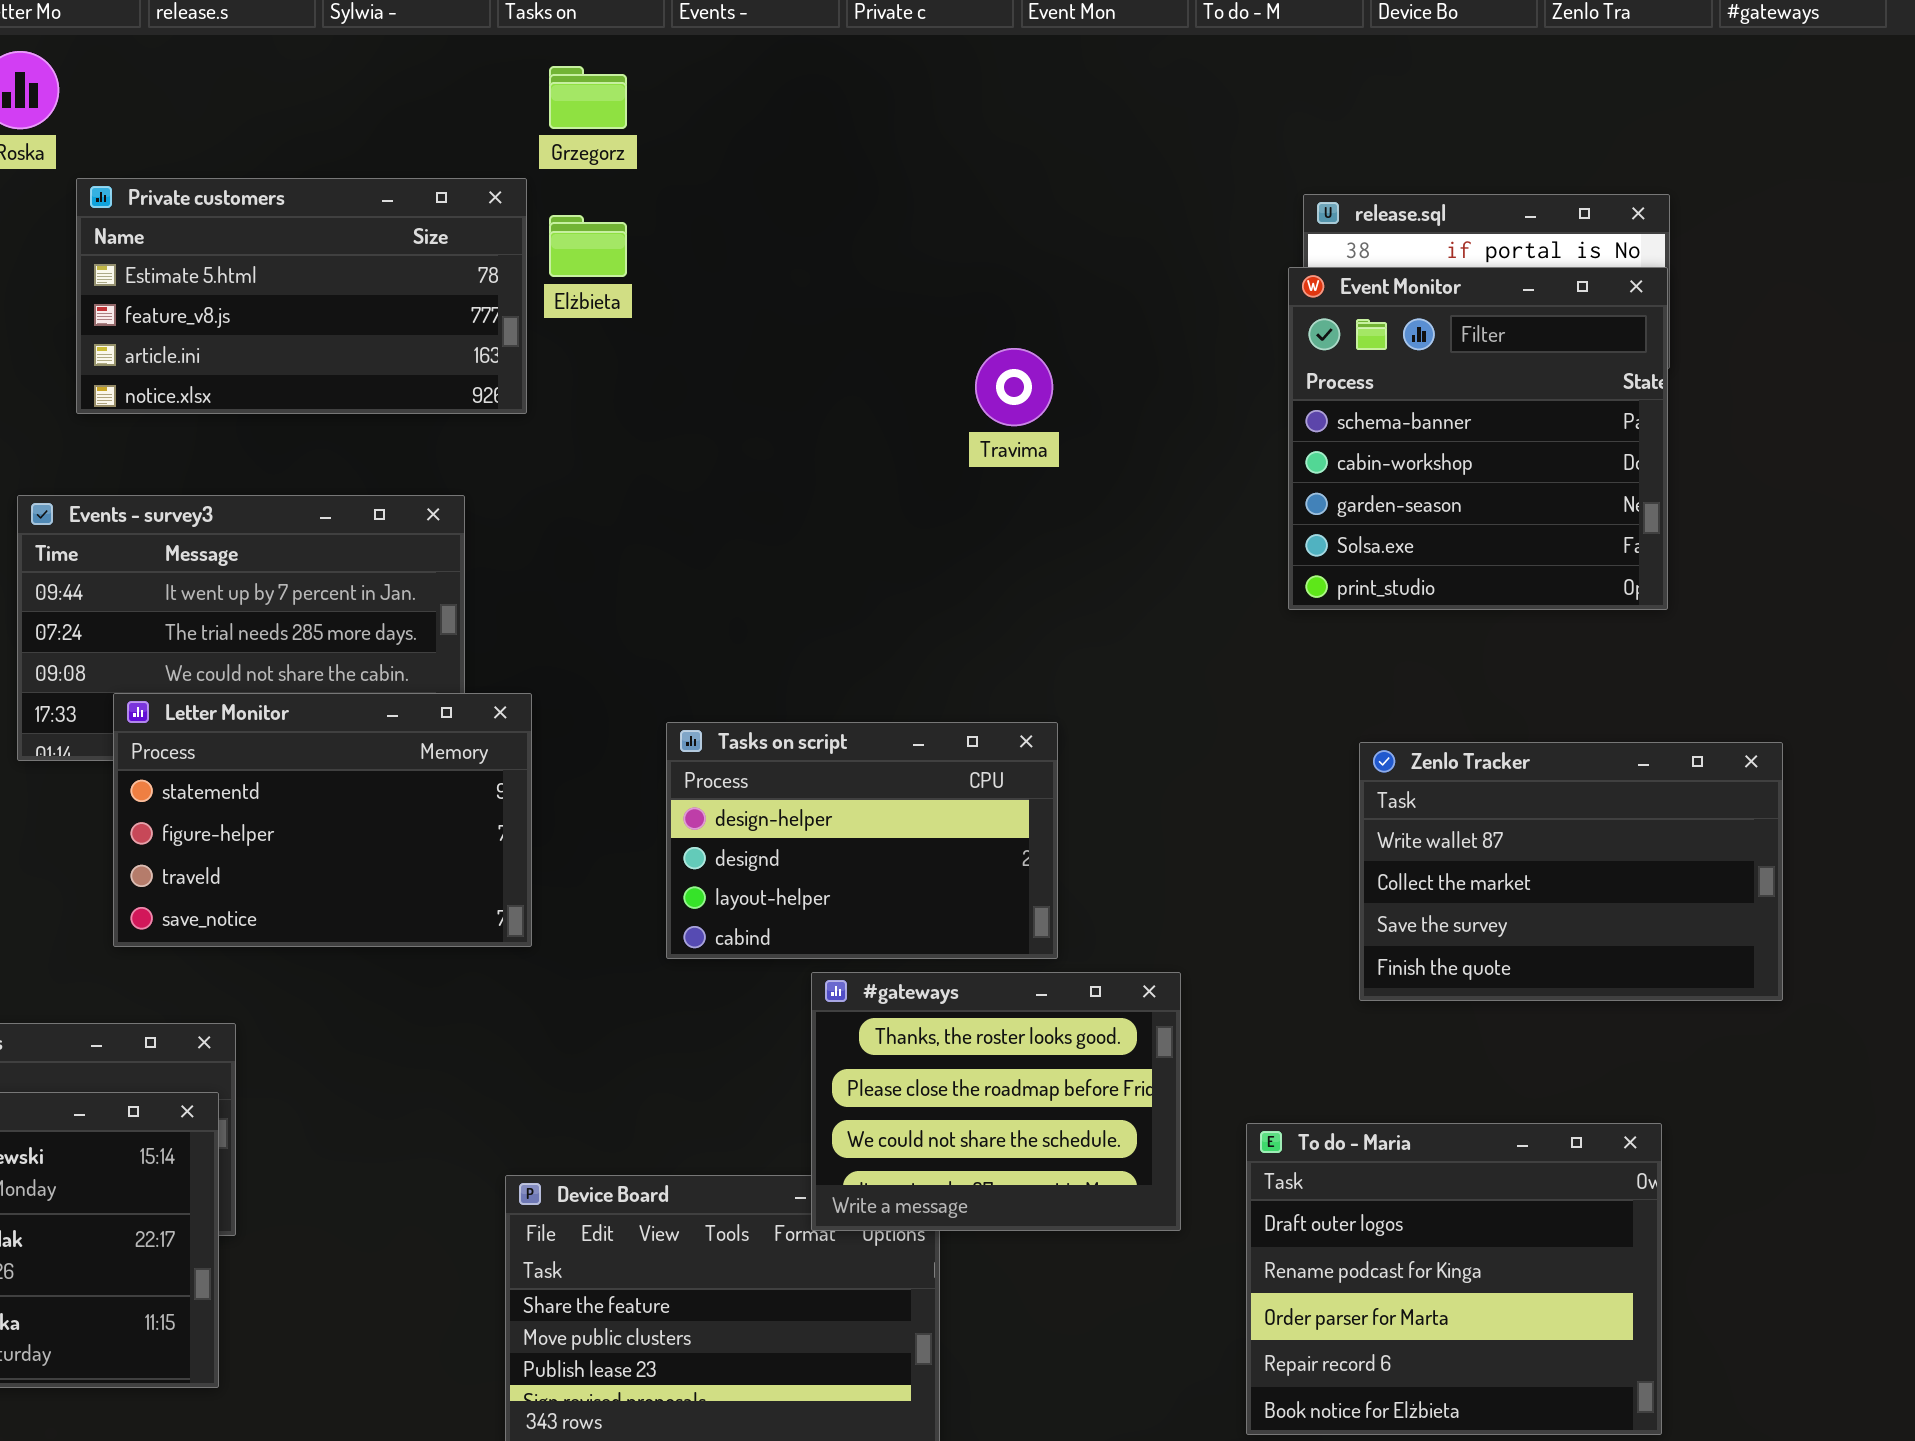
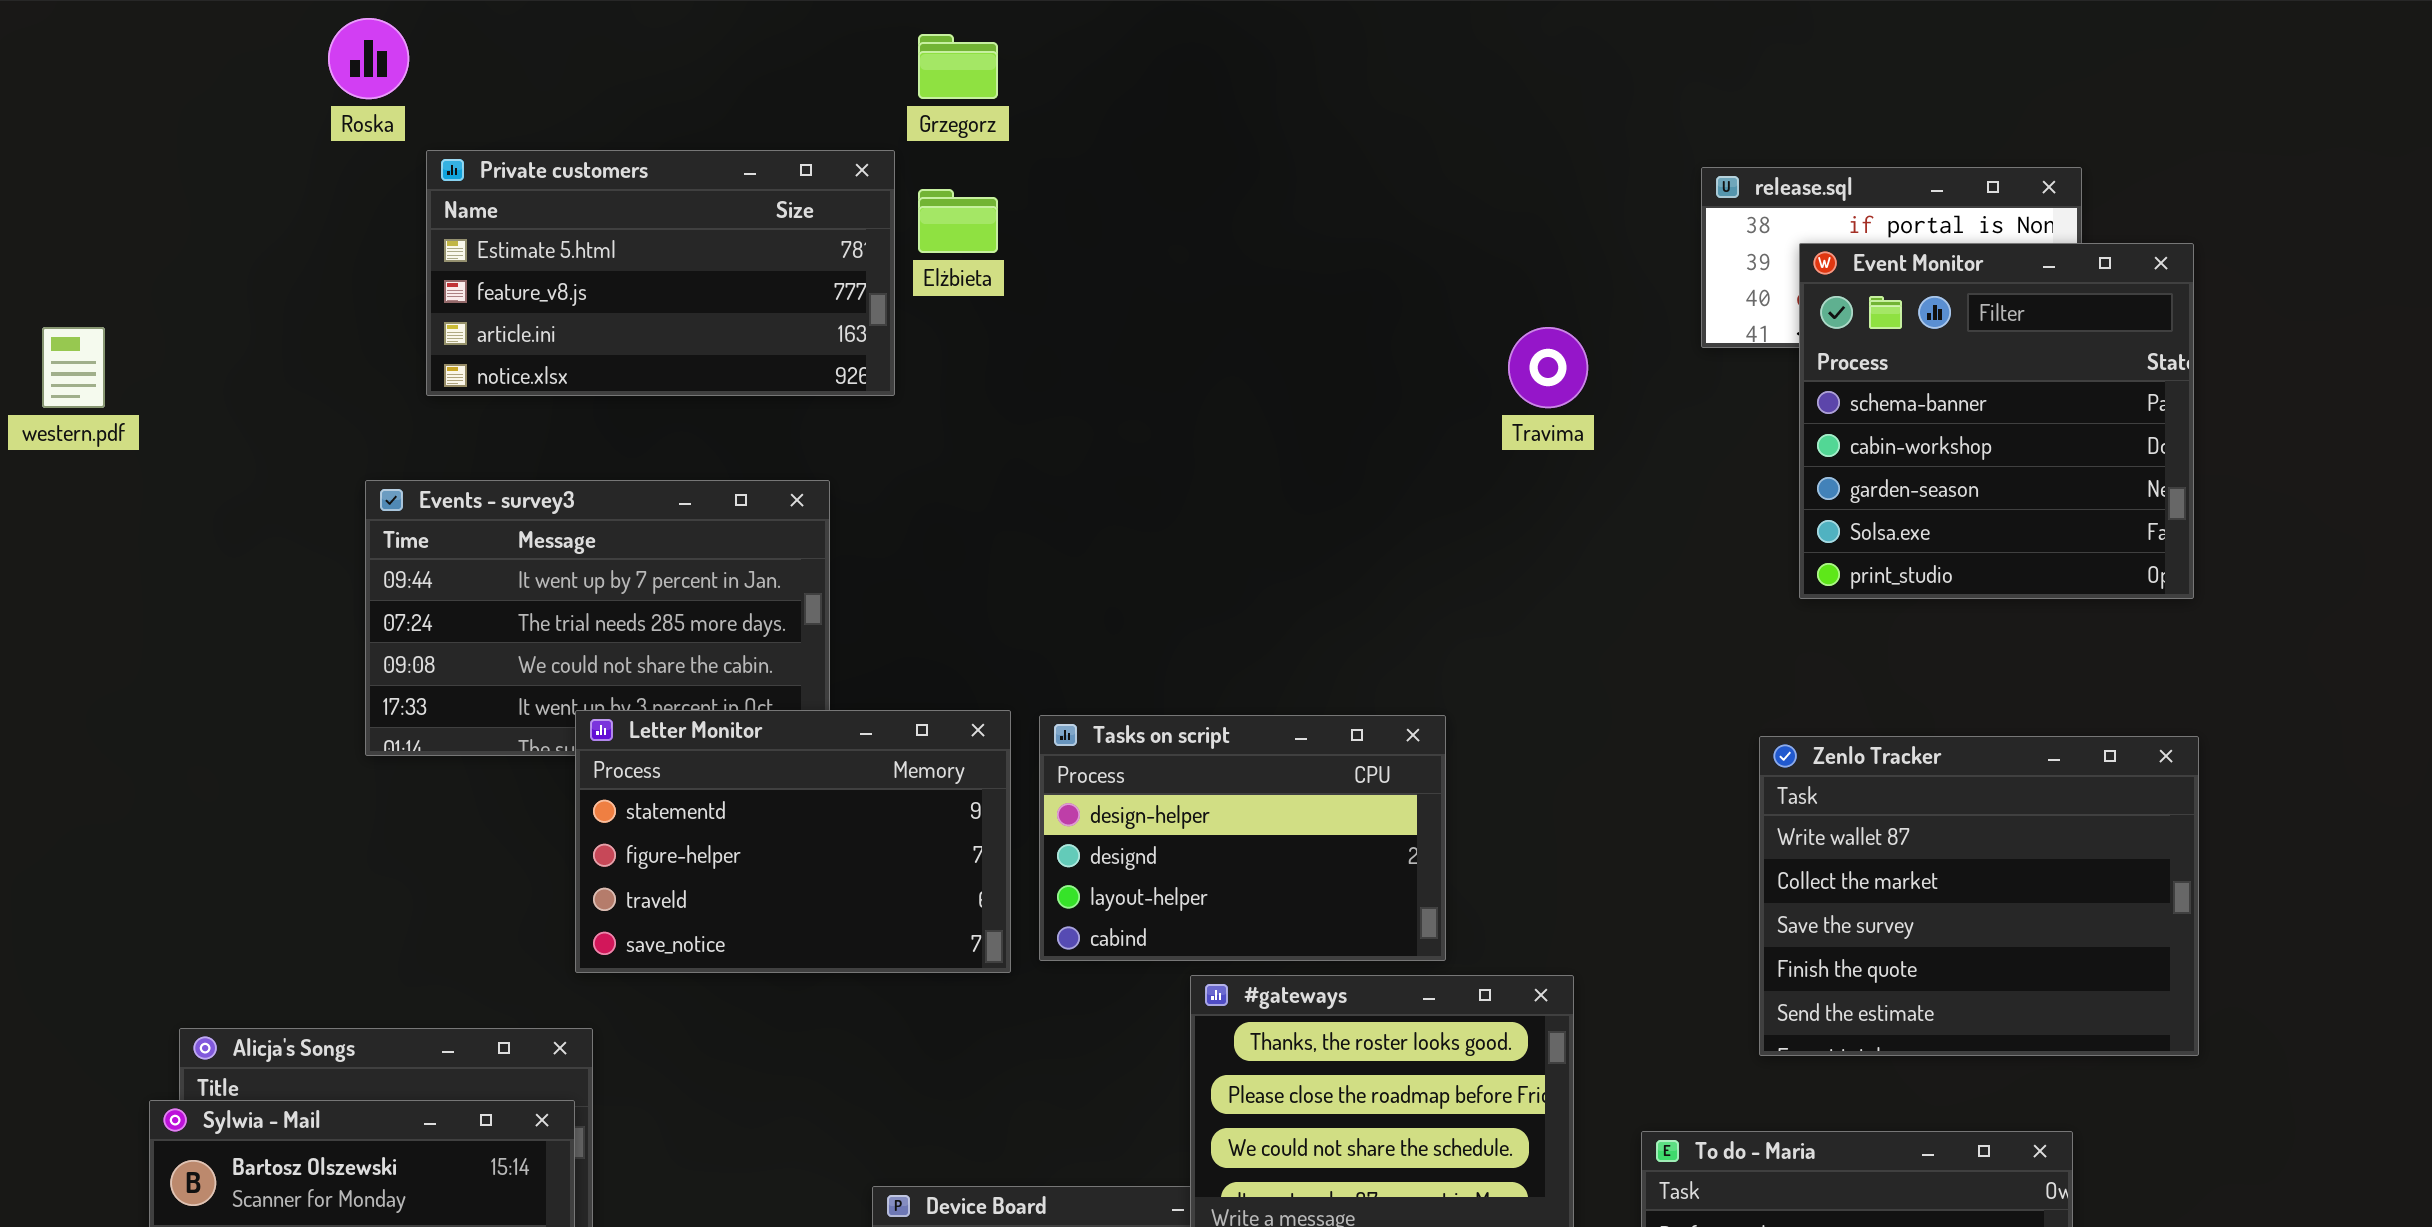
Event Monitor: [1288,267,1668,610] -> [1799,243,2194,599], moved
Travima: [975,348,1053,426] -> [1508,327,1588,408], moved
Letter Monitor: [113,693,532,947] -> [575,710,1011,973], moved
Zenlo Tracker: [1359,742,1783,1001] -> [1759,736,2199,1056], resized

